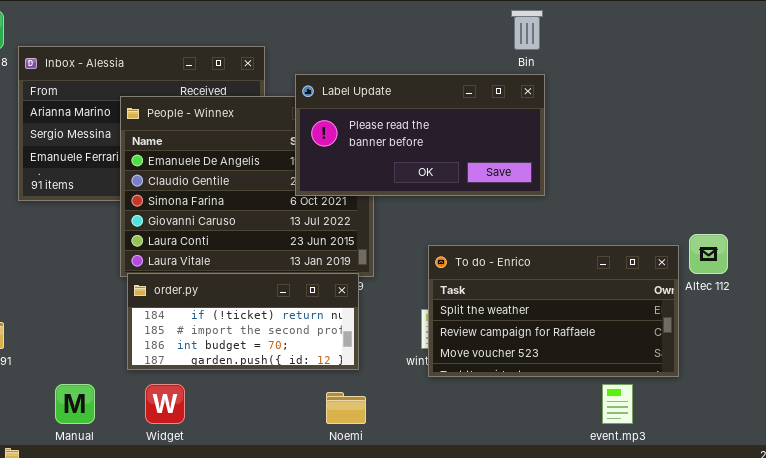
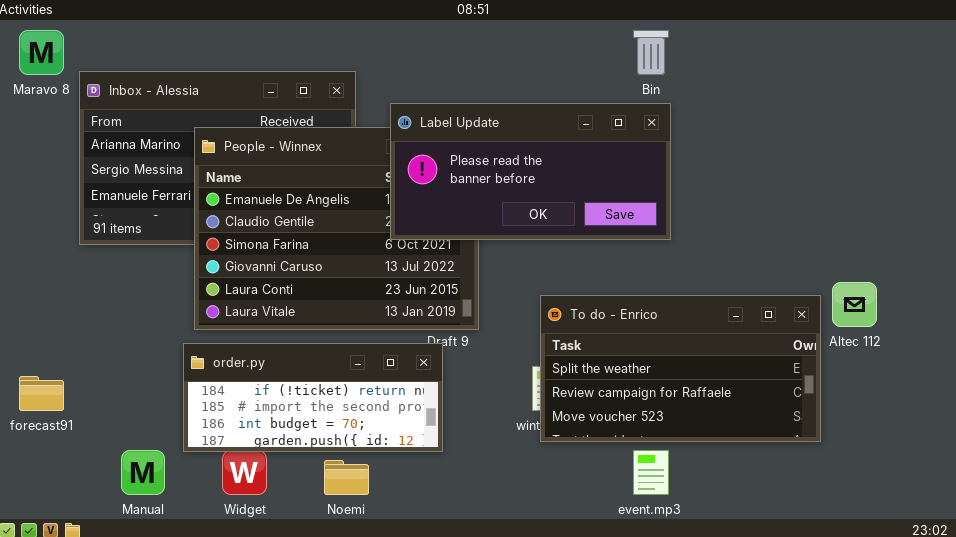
order.py: [127,273,359,370] -> [183,343,443,452], moved
event.mp3: [602,384,633,424] -> [633,450,669,495], moved
Noemi: [326,392,366,424] -> [324,460,369,495], moved

